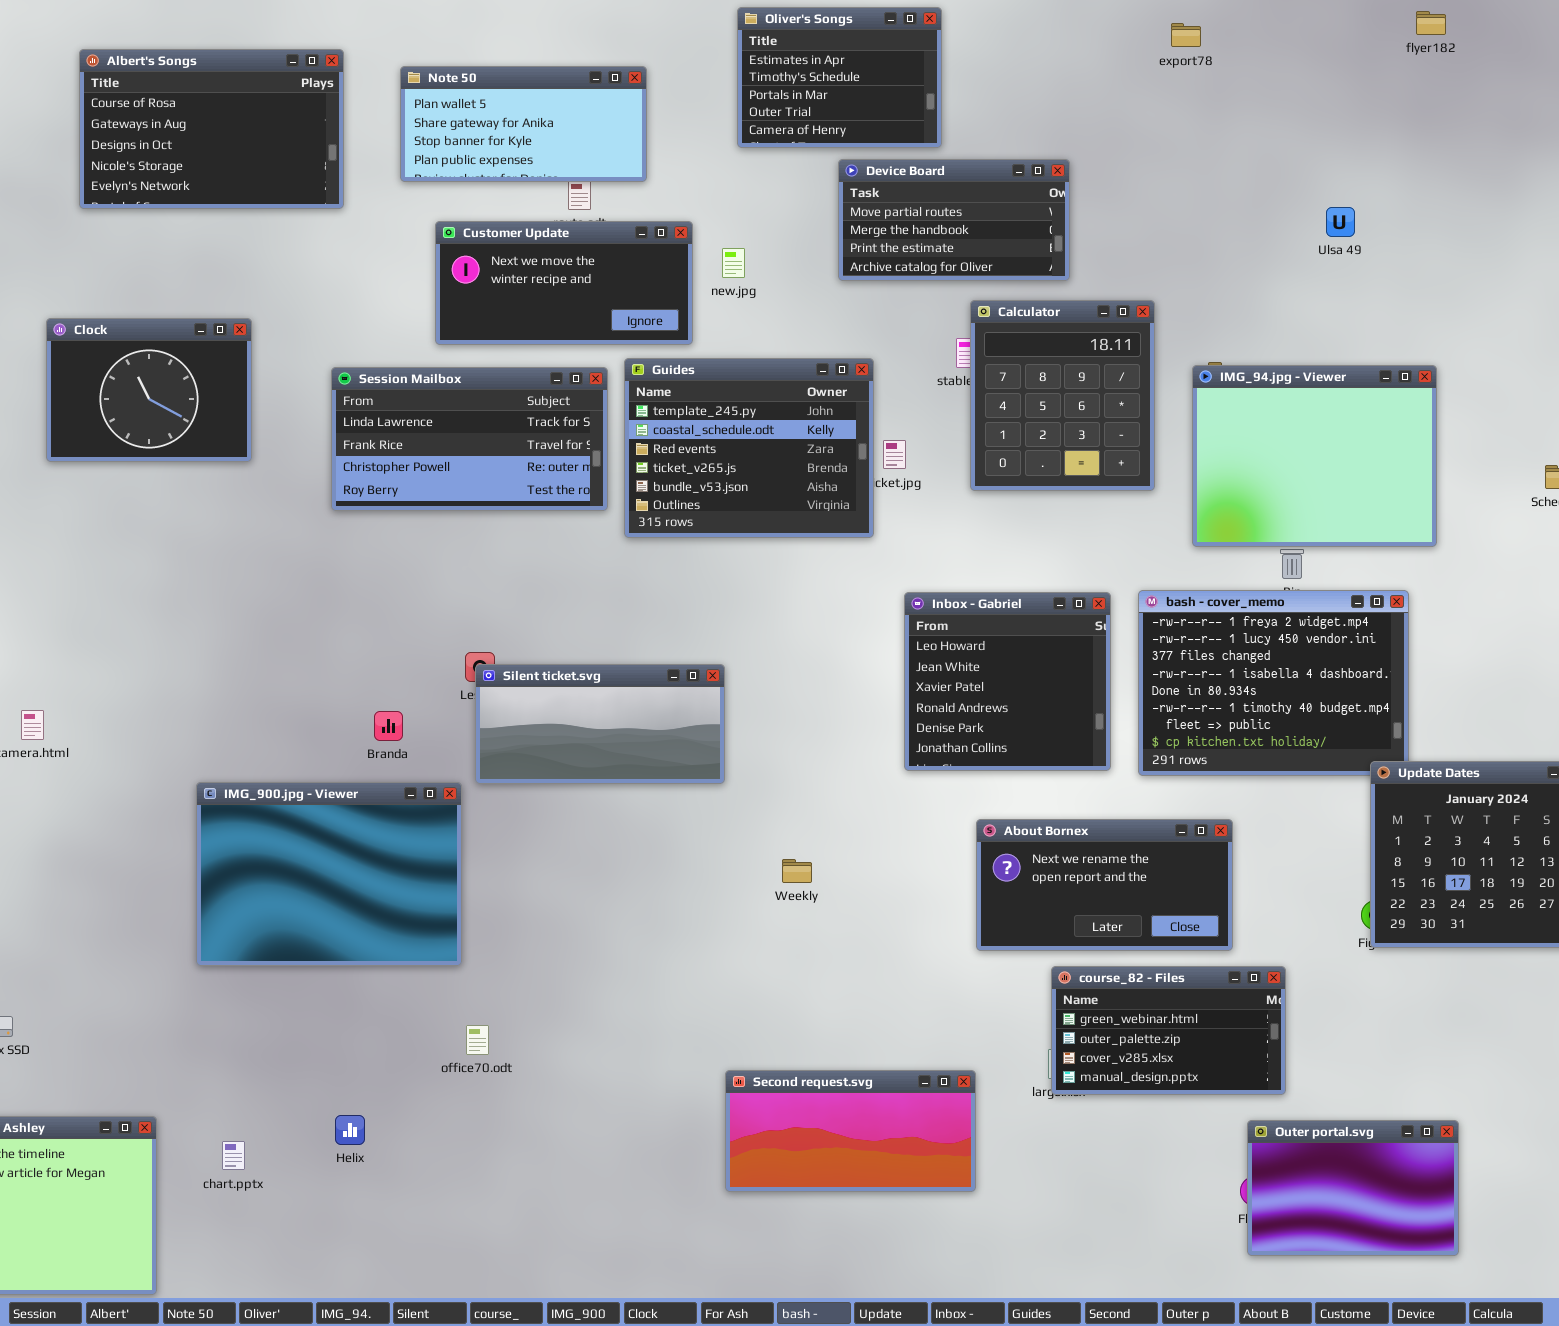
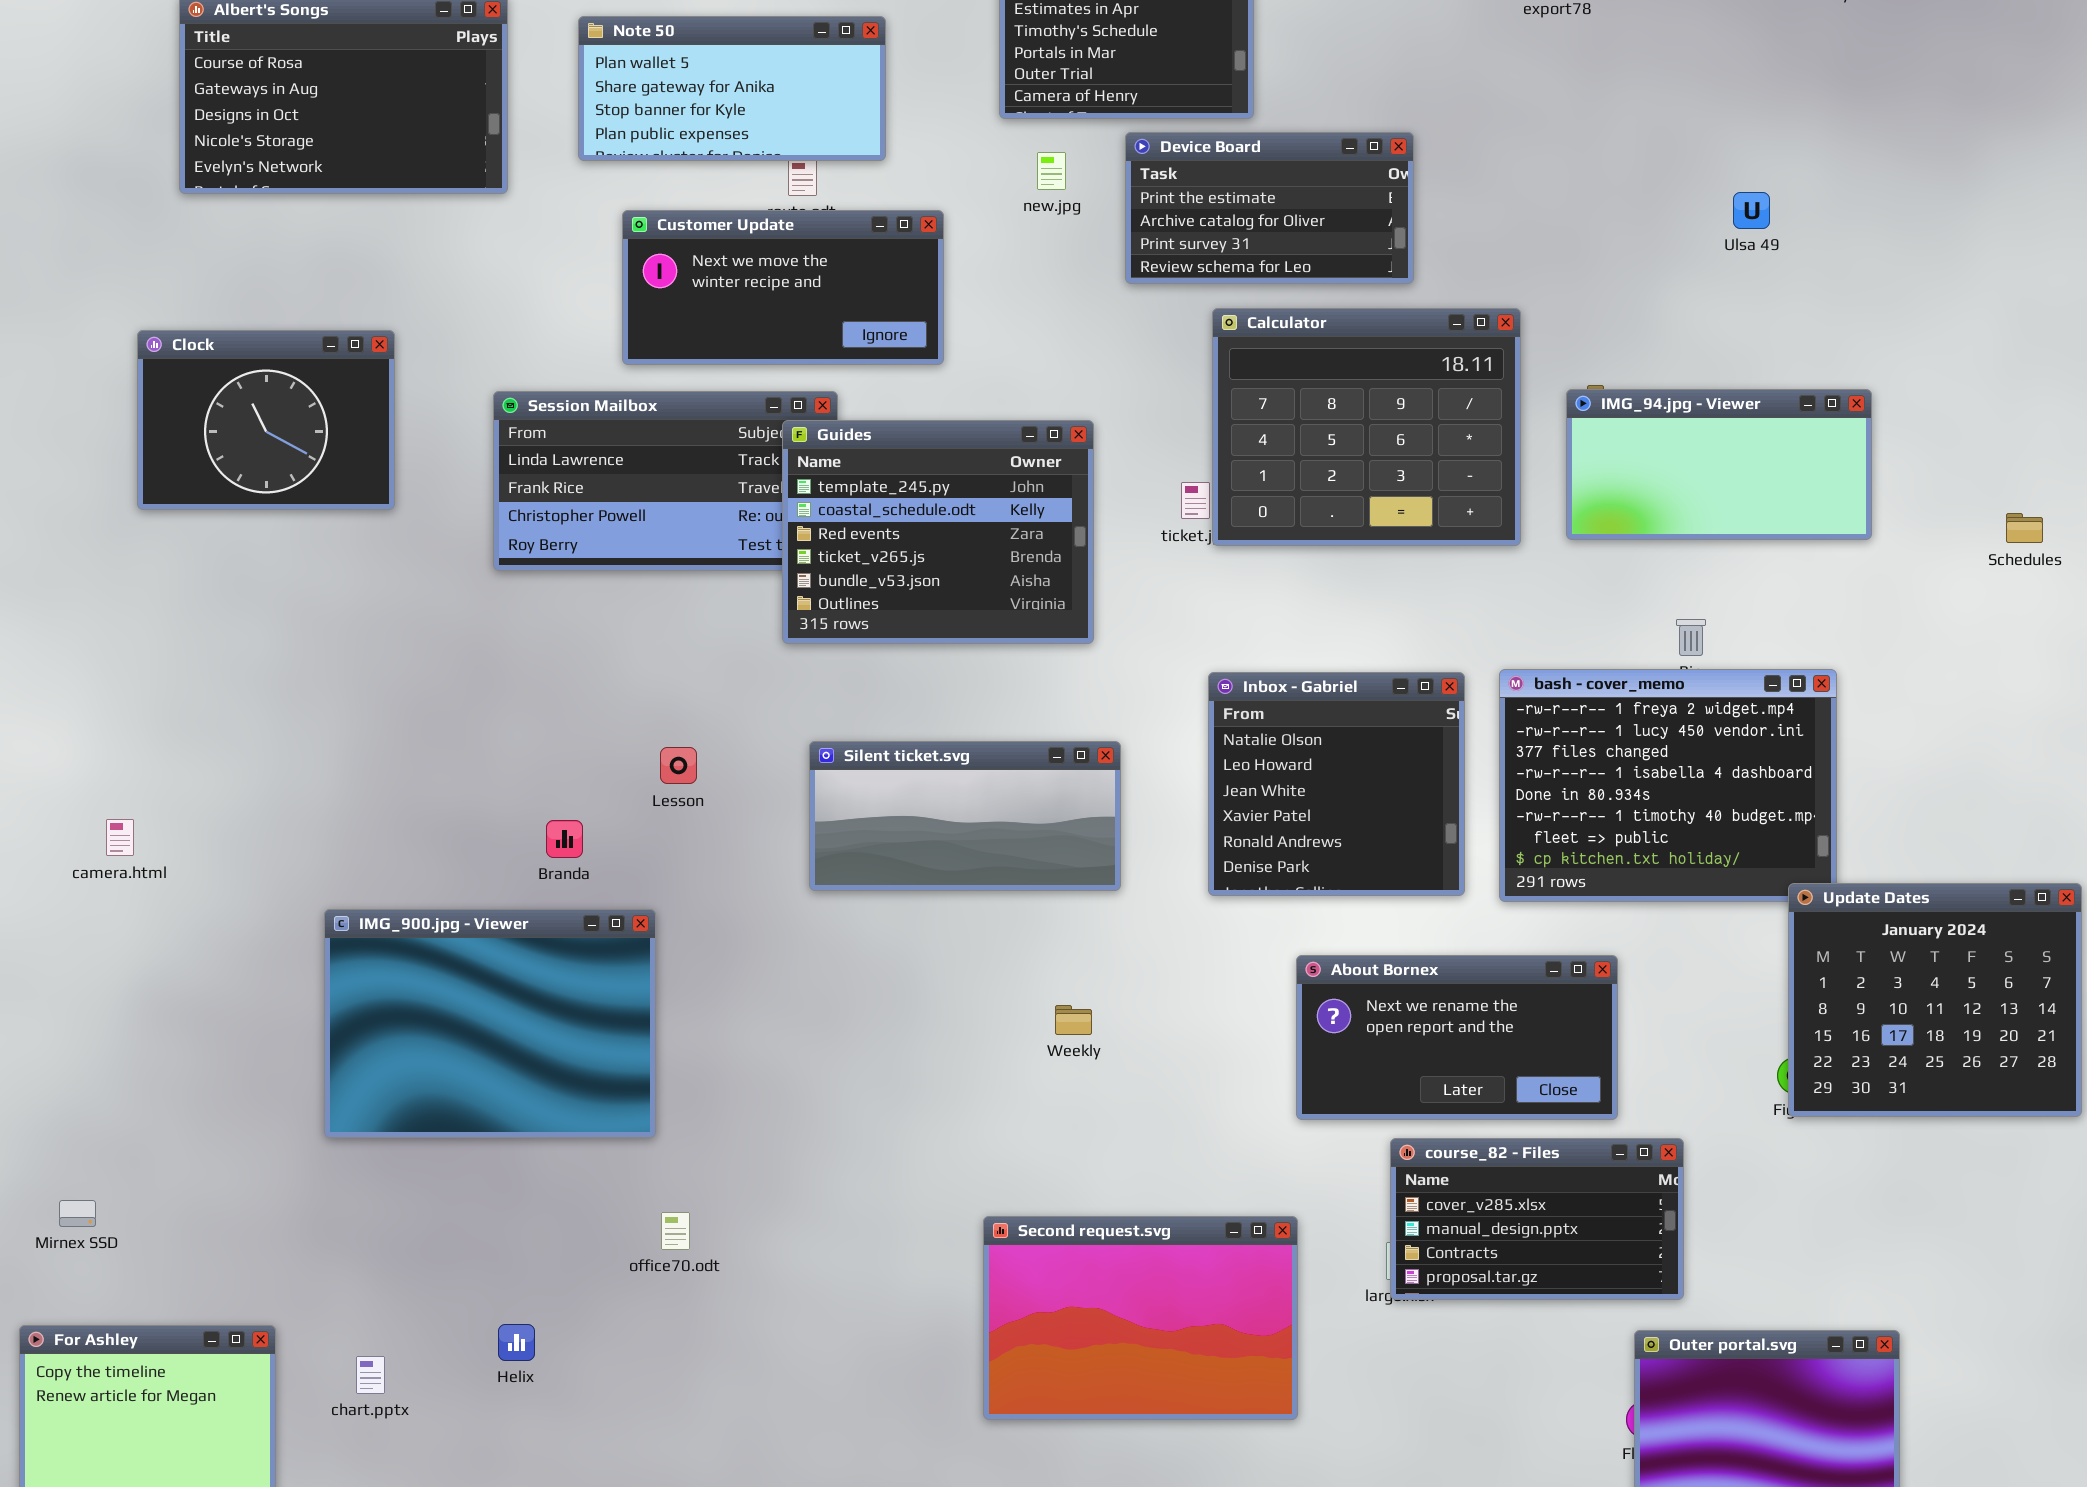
Device Board: [838,159,1070,281] -> [1125,132,1414,284], scrolled down 2 rows
new.jpg: [722,248,745,278] -> [1037,152,1066,190], moved
Calculator: [970,300,1155,491] -> [1212,308,1521,546], resized
Guides: [624,358,874,538] -> [782,420,1094,644], moved
IMG_94.jpg - Viewer: [1192,365,1437,547] -> [1566,389,1872,540], resized
Inbox - Gabriel: [904,592,1111,771] -> [1208,672,1465,896], scrolled up 1 row
Silent ticket.svg: [475,664,725,784] -> [809,741,1121,891], moved
course_82 - Files: [1051,966,1286,1095] -> [1390,1138,1684,1300], scrolled down 2 rows
Second request.svg: [725,1070,976,1192] -> [983,1216,1298,1420], resized

